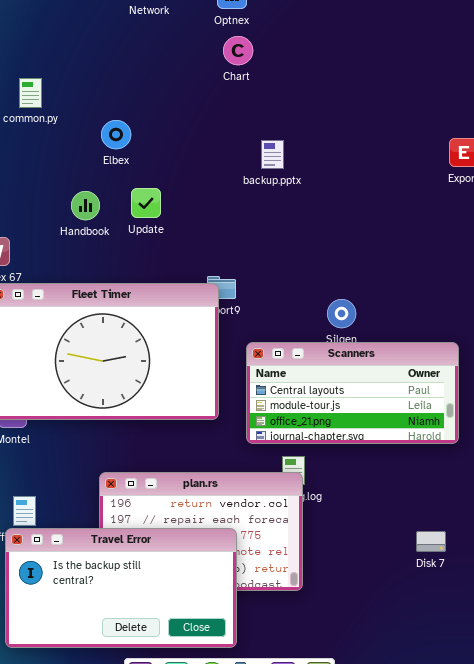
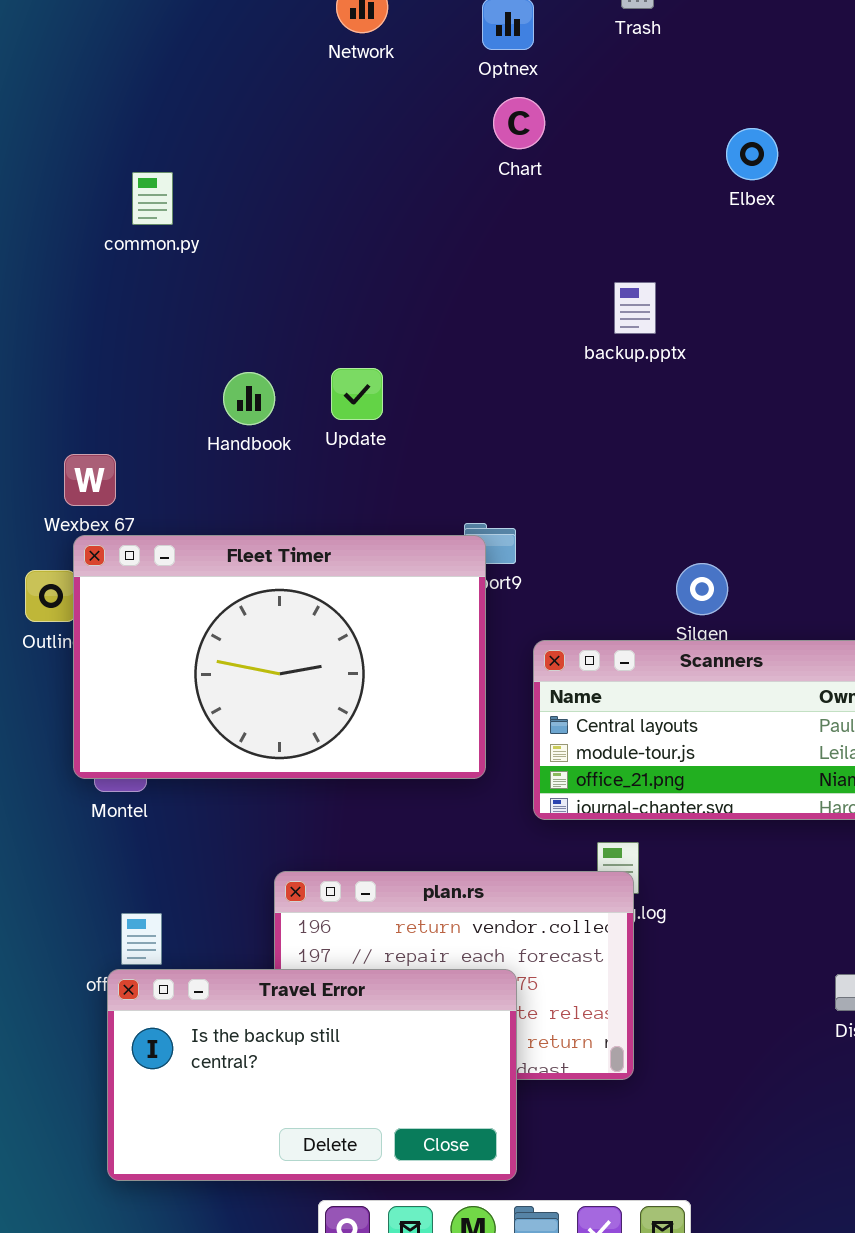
Elbex: [101,120,131,149] -> [726,128,778,180], moved
backup.pptx: [261,140,284,169] -> [614,282,656,334], moved

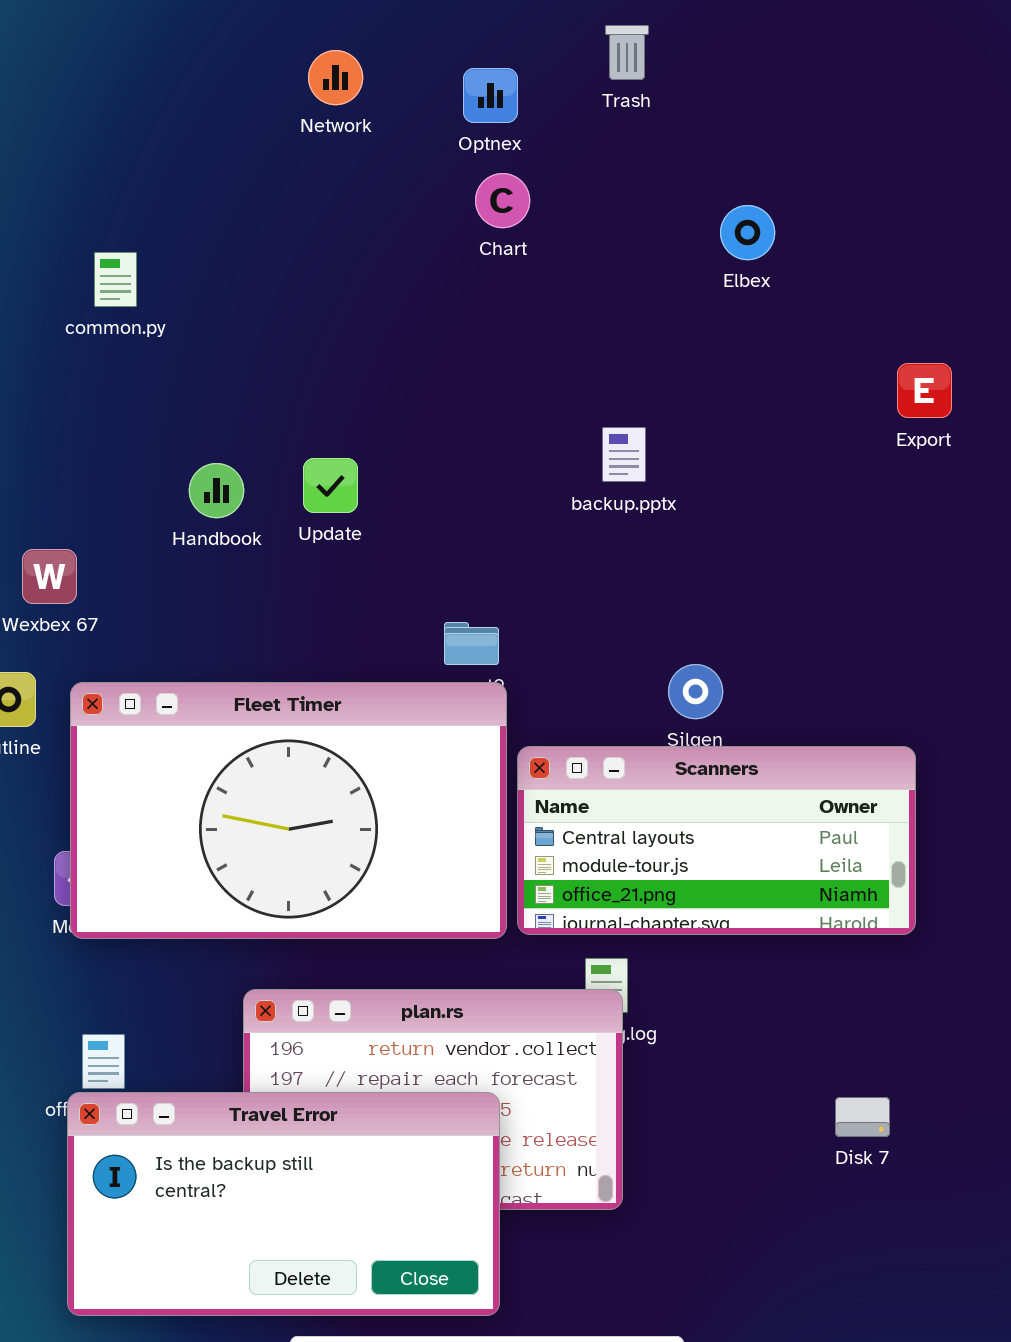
backup.pptx: [614,282,656,334] -> [602,427,646,482], moved
Fleet Timer: [73,535,486,779] -> [70,682,507,939], moved

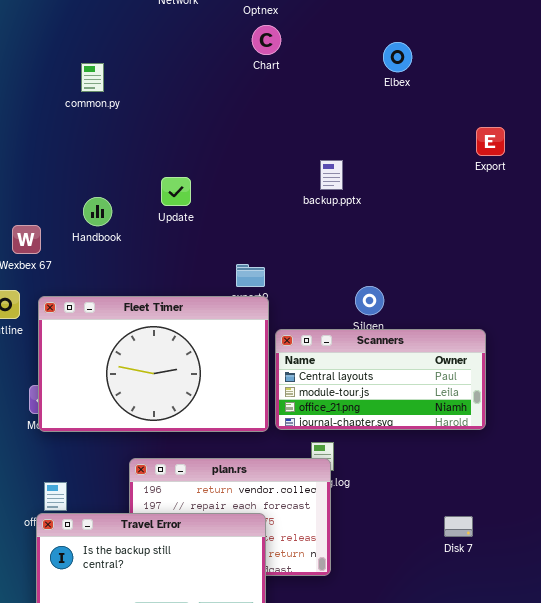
common.py: [94,252,137,307] -> [81,63,104,92], moved
Handbook: [189,463,244,518] -> [83,197,112,226], moved

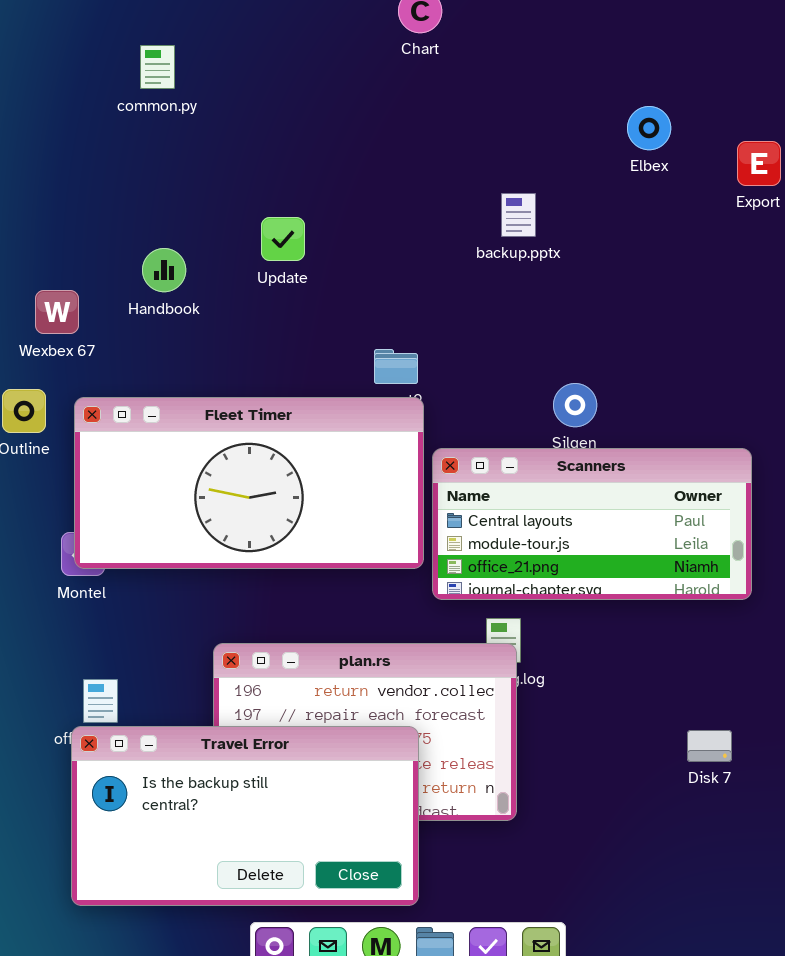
Elbex: [383,42,412,72] -> [627,106,671,150], moved
Fleet Timer: [38,296,269,432] -> [74,397,424,569], resized

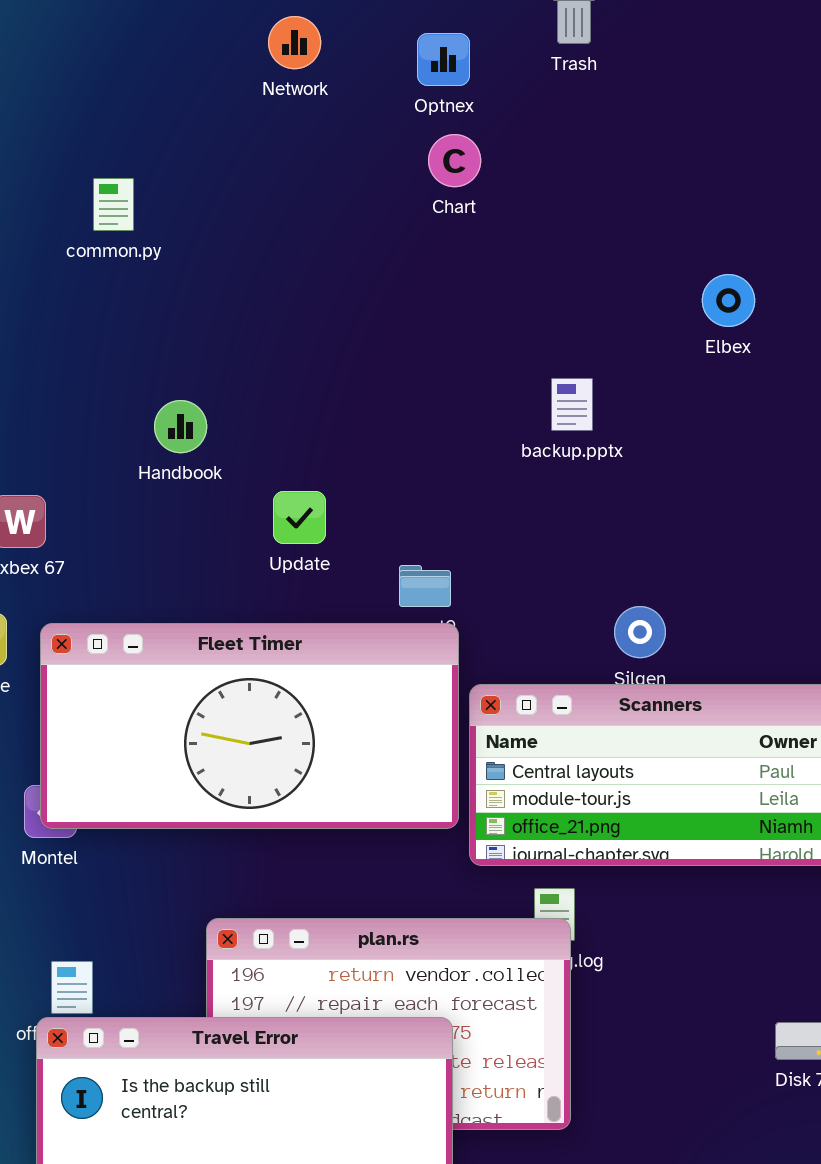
common.py: [140,45,175,89] -> [93,178,134,231], moved
Update: [261,217,305,261] -> [273,491,326,544], moved
Handbook: [142,248,186,292] -> [154,400,207,453], moved

